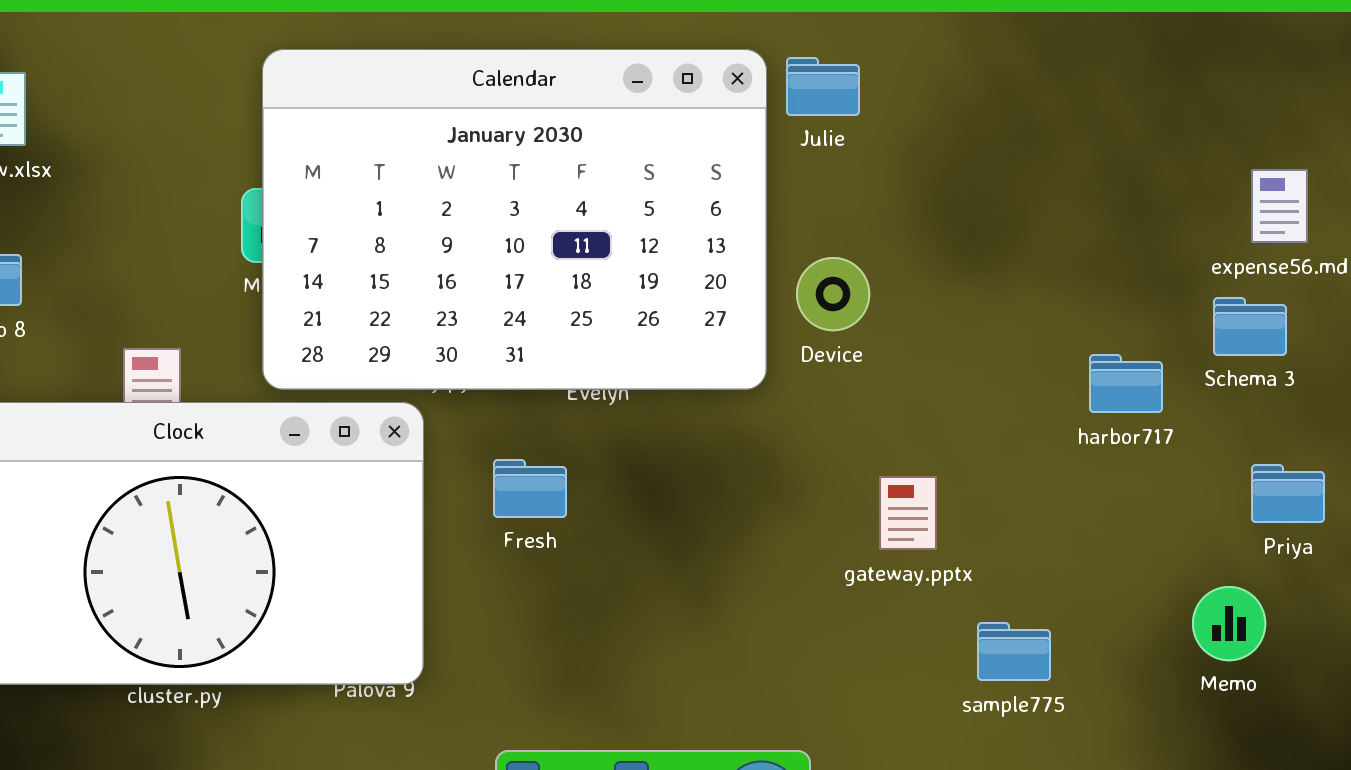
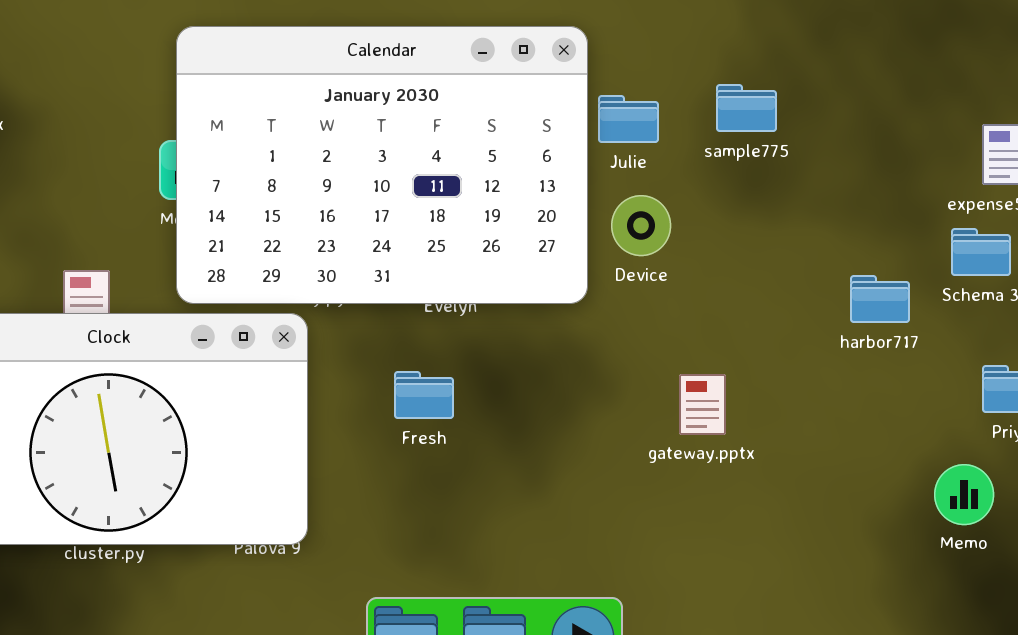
Julie: [786,57,860,116] -> [598,95,659,143], moved
Fresh: [493,459,567,518] -> [394,371,454,419], moved
sample775: [977,622,1051,681] -> [716,84,777,132], moved

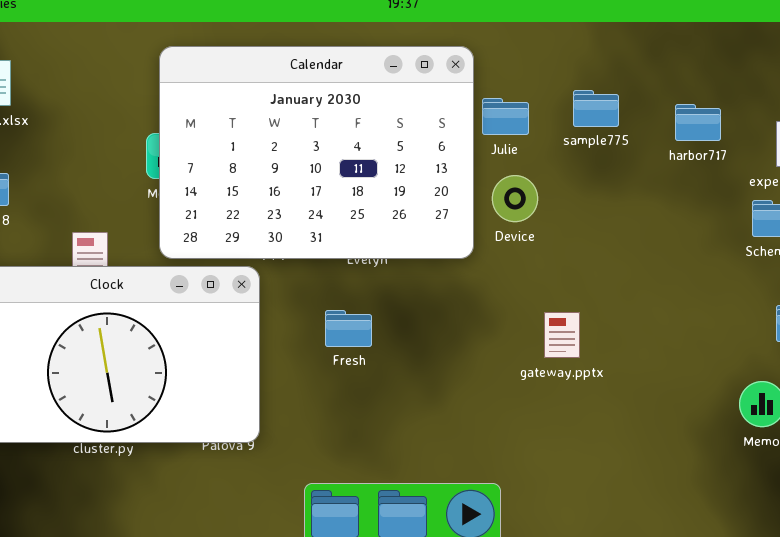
harbor717: [850,275,910,323] -> [675,104,721,141], moved

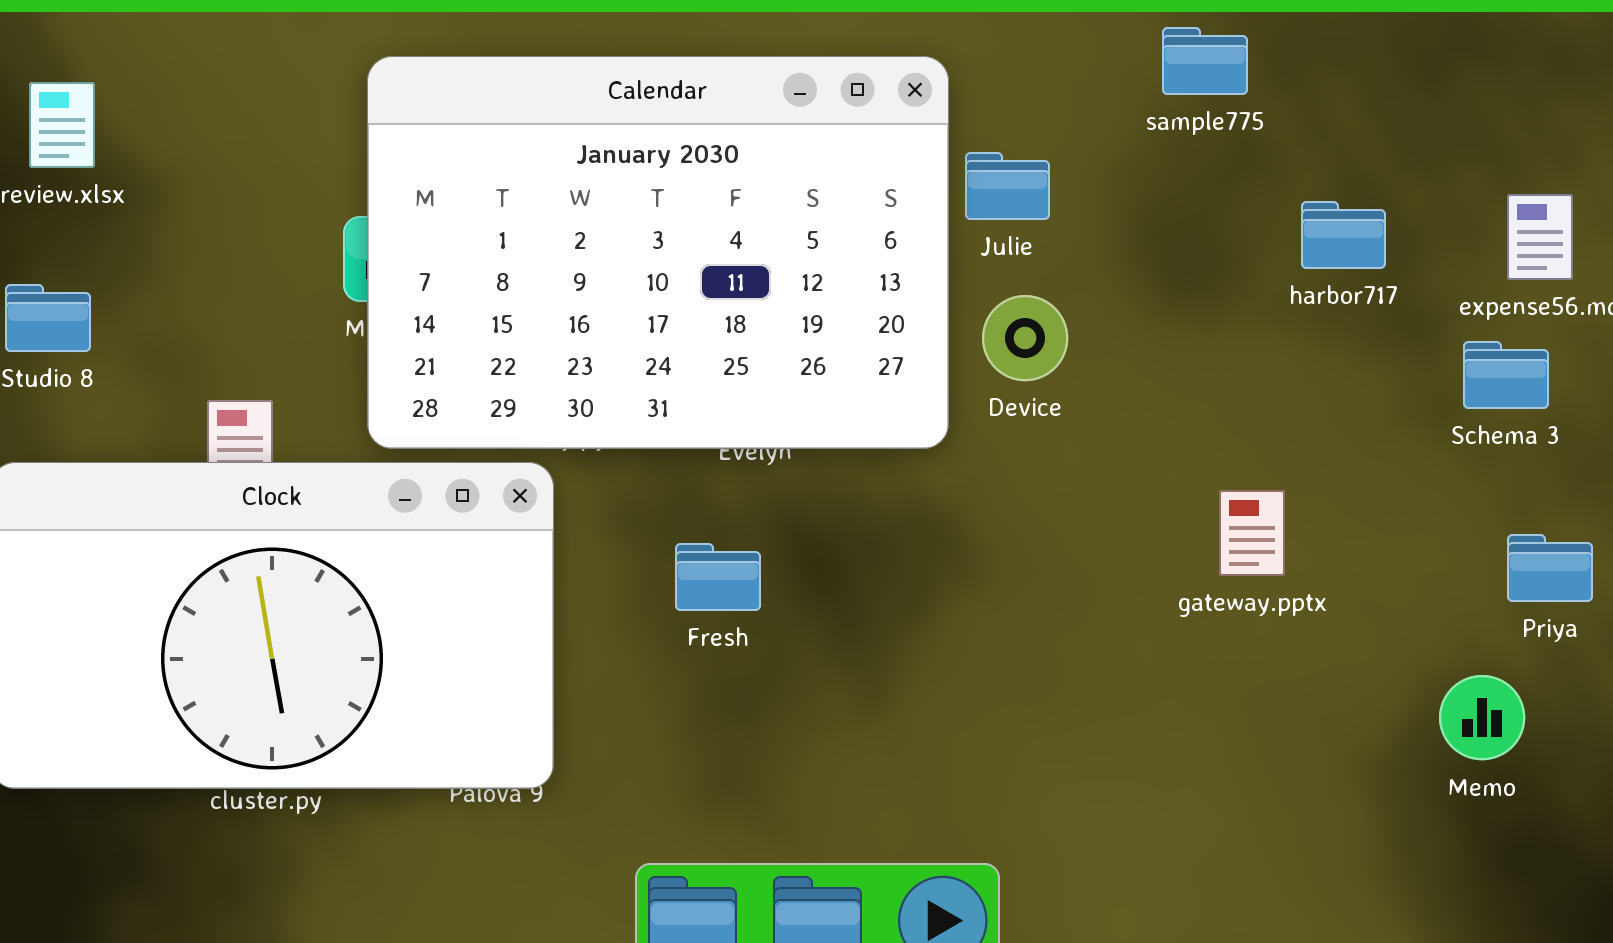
sample775: [573,90,619,127] -> [1162,27,1248,95], moved
harbor717: [675,104,721,141] -> [1301,201,1386,269], moved
gateway.pptx: [544,312,580,358] -> [1219,490,1285,576], moved

